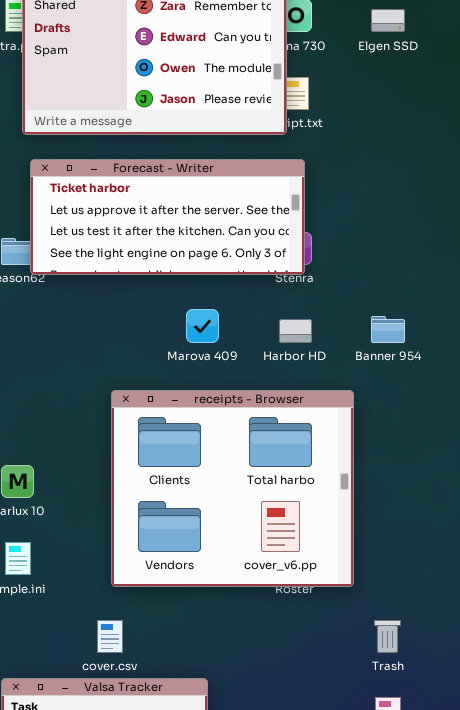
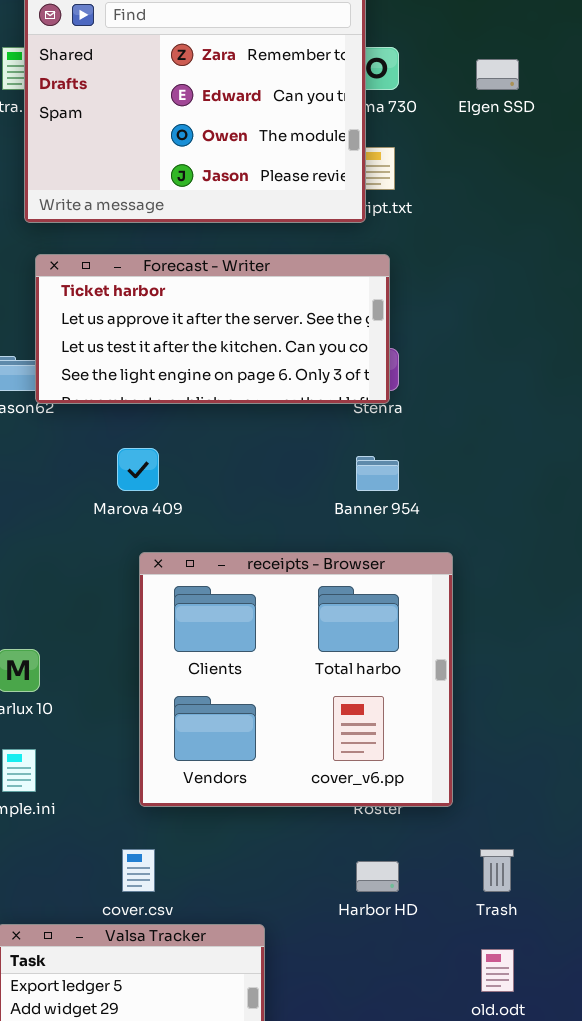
Marova 409: [186,309,219,343] -> [117,448,159,491], moved
Banner 954: [371,316,405,343] -> [356,456,399,491], moved
Harbor HD: [279,319,312,343] -> [356,861,399,892], moved

